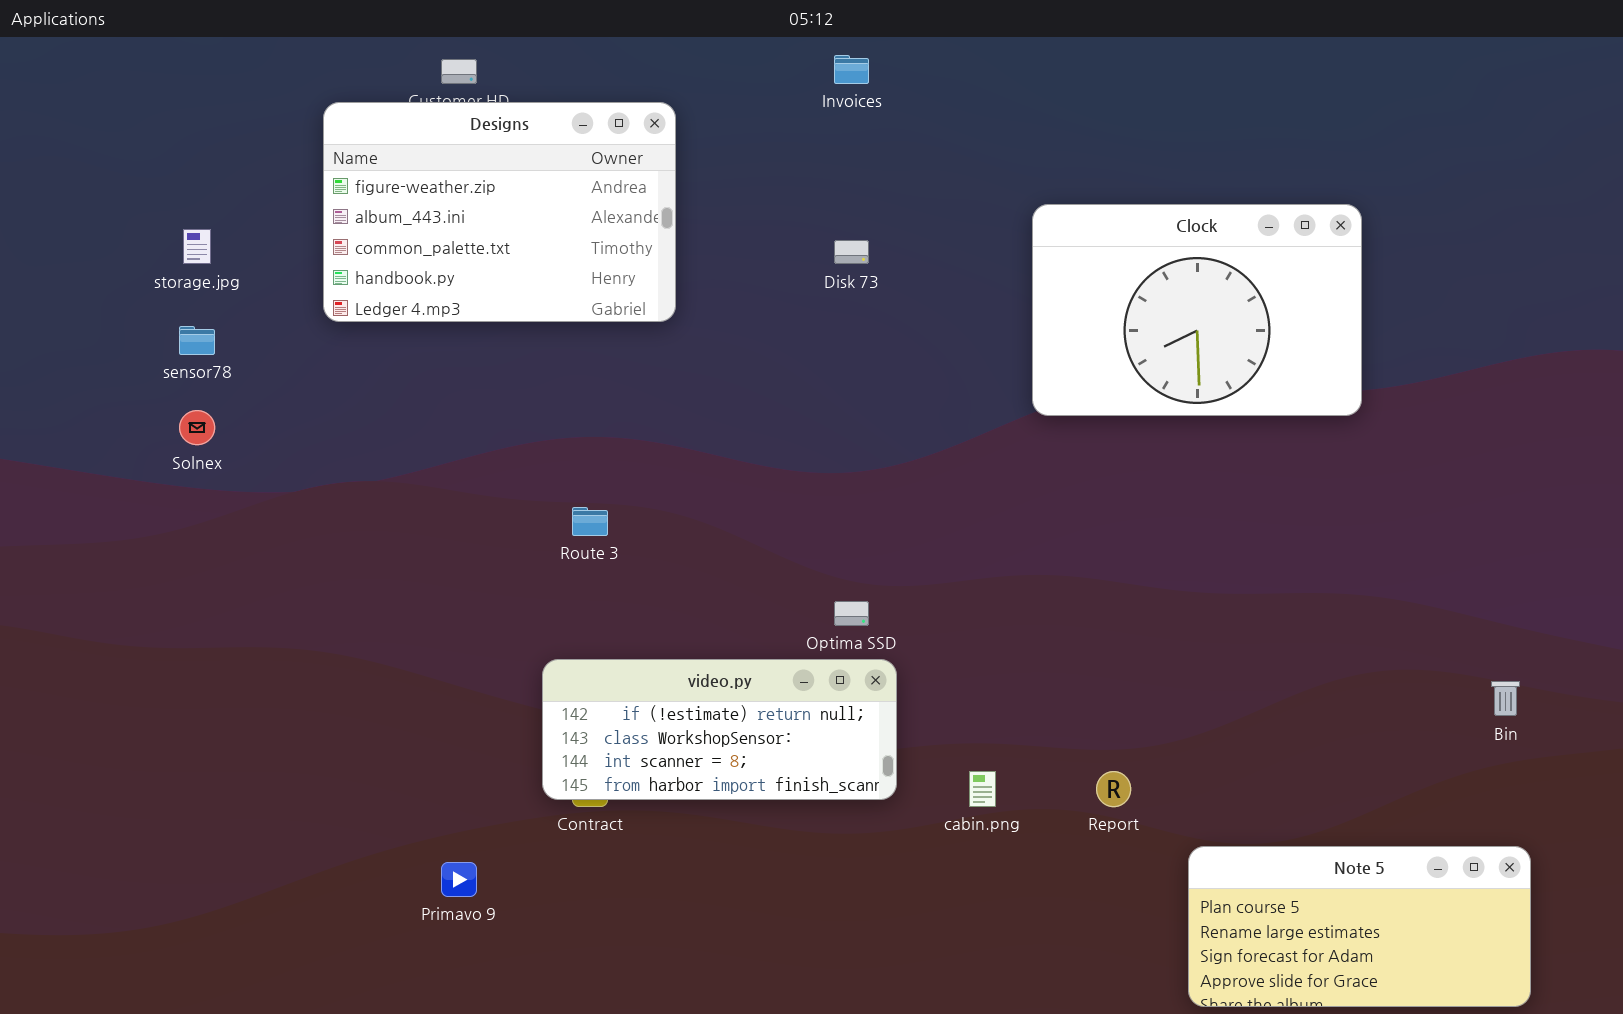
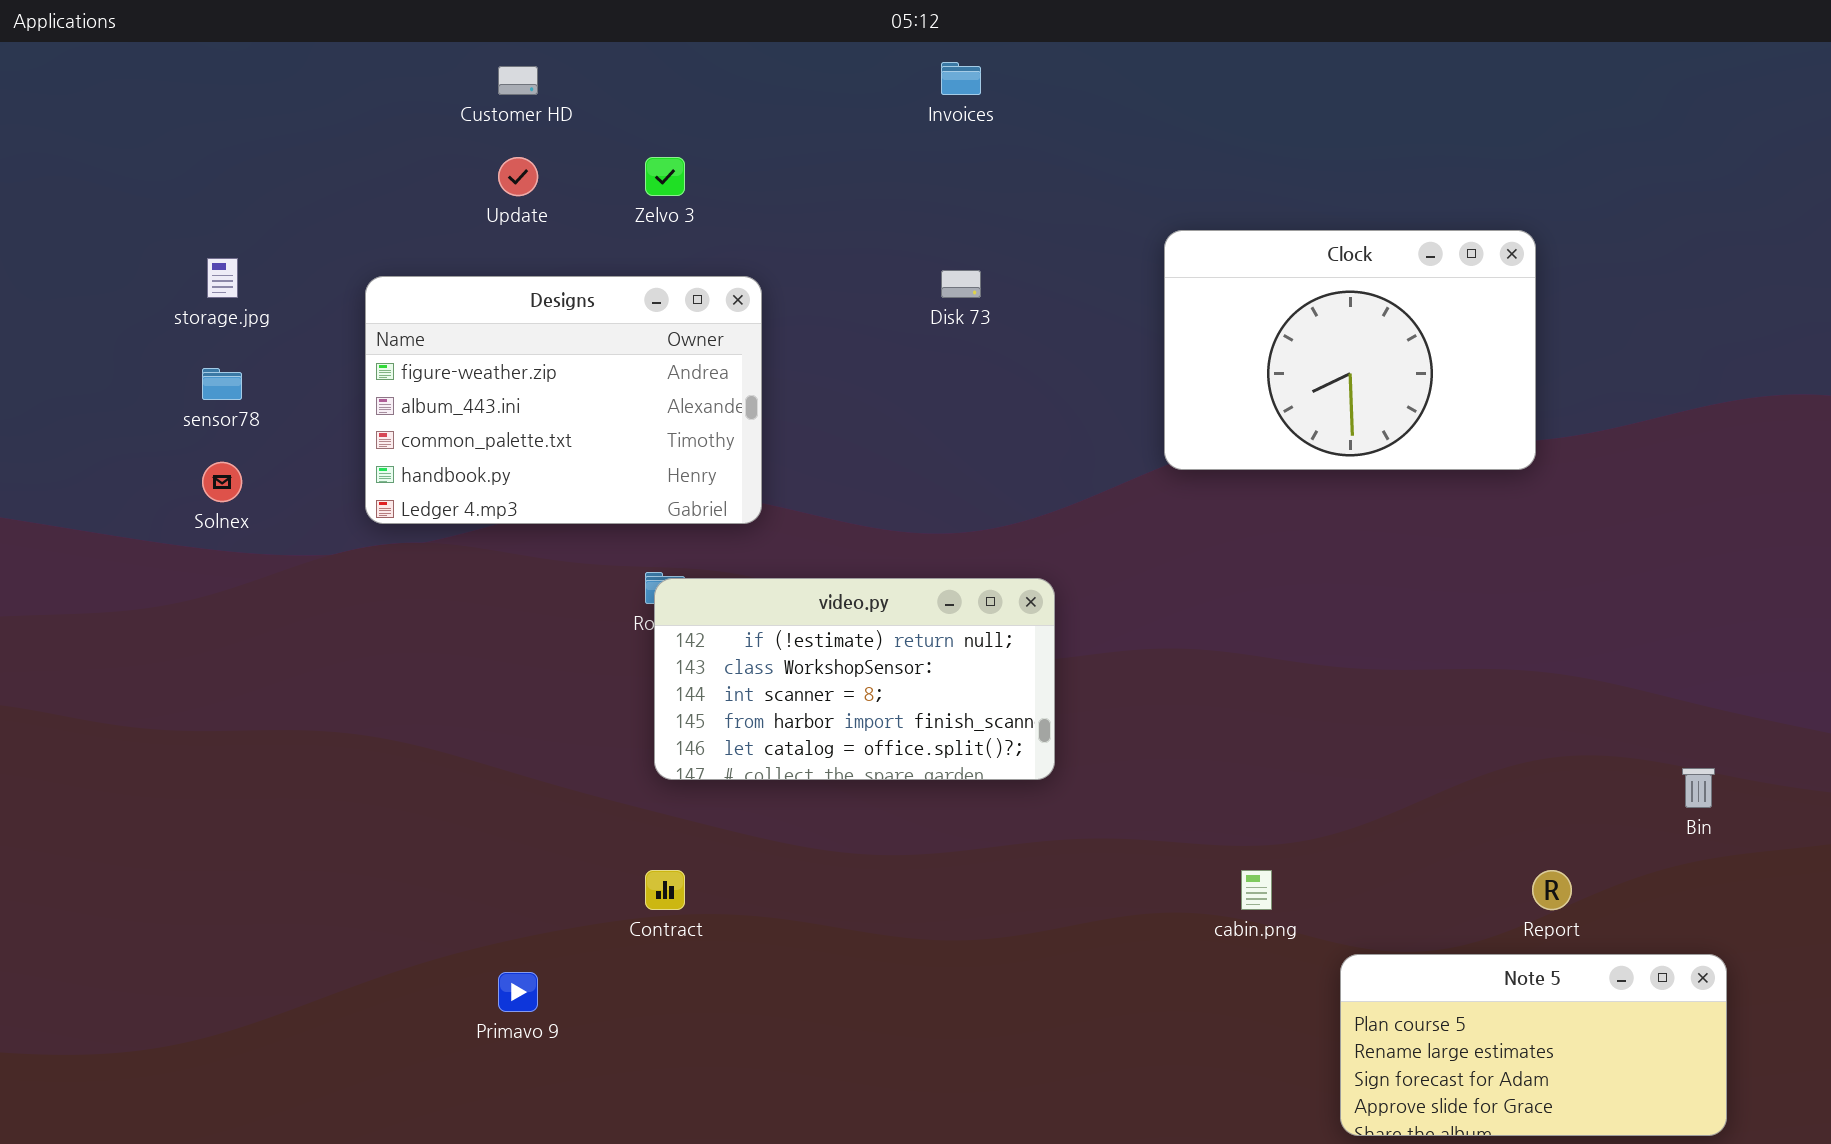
Designs: [323,102,676,322] -> [365,276,762,524], moved
video.py: [542,659,897,800] -> [654,578,1055,780], moved, resized
cabin.png: [969,771,996,807] -> [1241,870,1272,910], moved
Report: [1096,771,1131,807] -> [1532,870,1572,910], moved

